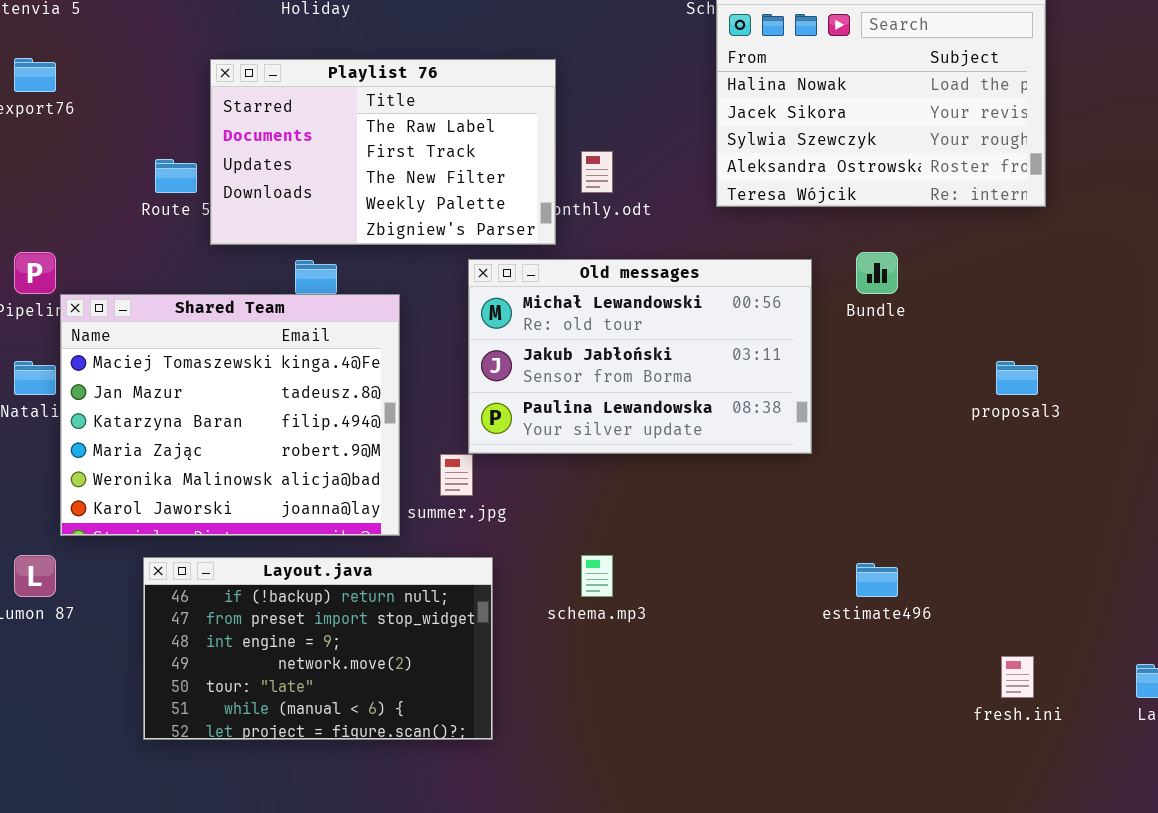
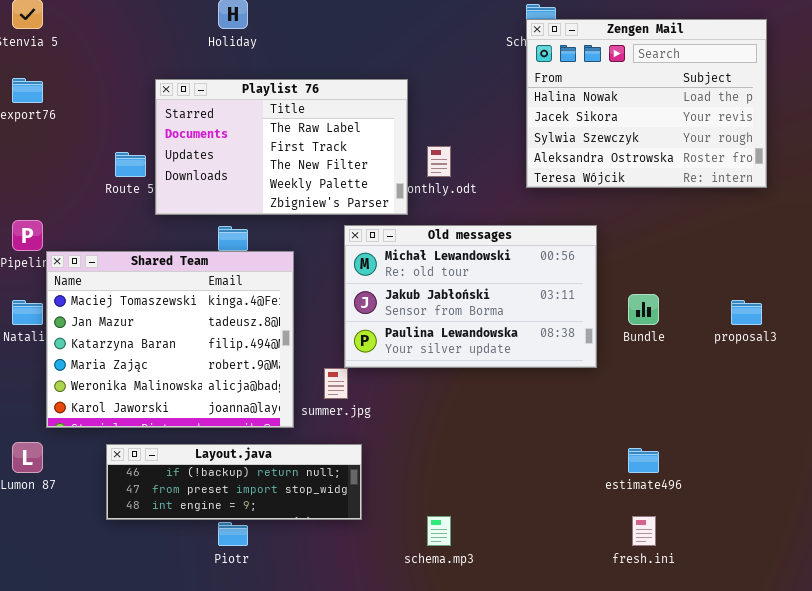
Bundle: [856,252,898,294] -> [628,294,659,325], moved
schema.mp3: [581,555,613,597] -> [427,516,451,546], moved
Layout.java: [143,557,493,740] -> [106,444,362,520], resized
fresh.ini: [1001,656,1034,698] -> [632,516,656,546], moved

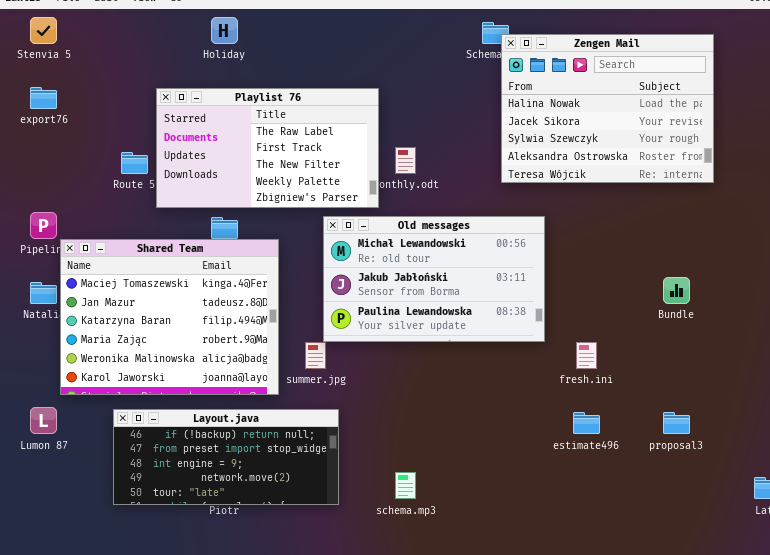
Zengen Mail: [526,19,767,188] -> [501,34,714,183], moved
Bundle: [628,294,659,325] -> [663,277,690,304], moved
proposal3: [731,300,762,325] -> [663,412,690,434], moved
Layout.java: [106,444,362,520] -> [113,409,339,505], resized
fresh.ini: [632,516,656,546] -> [576,342,597,369], moved

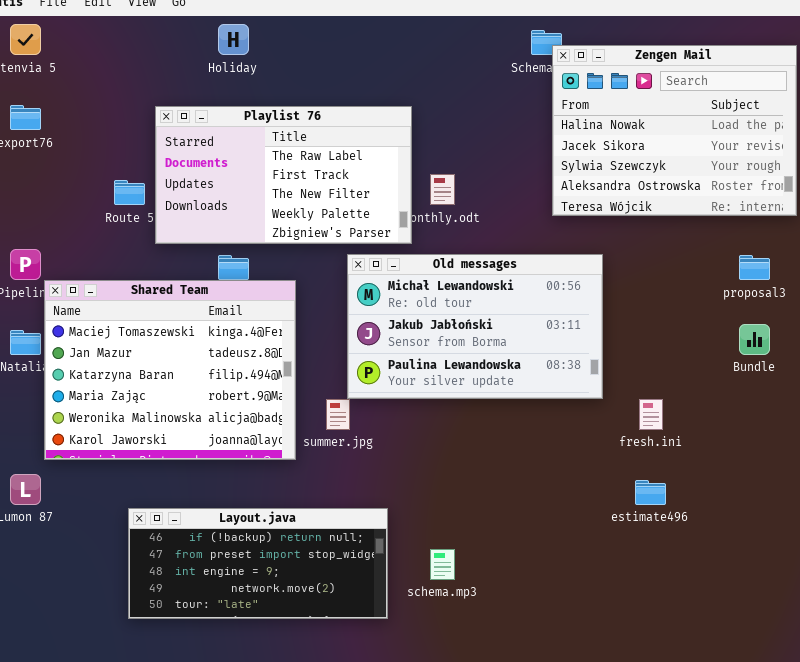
Layout.java: [113,409,339,505] -> [128,508,388,619], moved
proposal3: [663,412,690,434] -> [739,255,770,280], moved

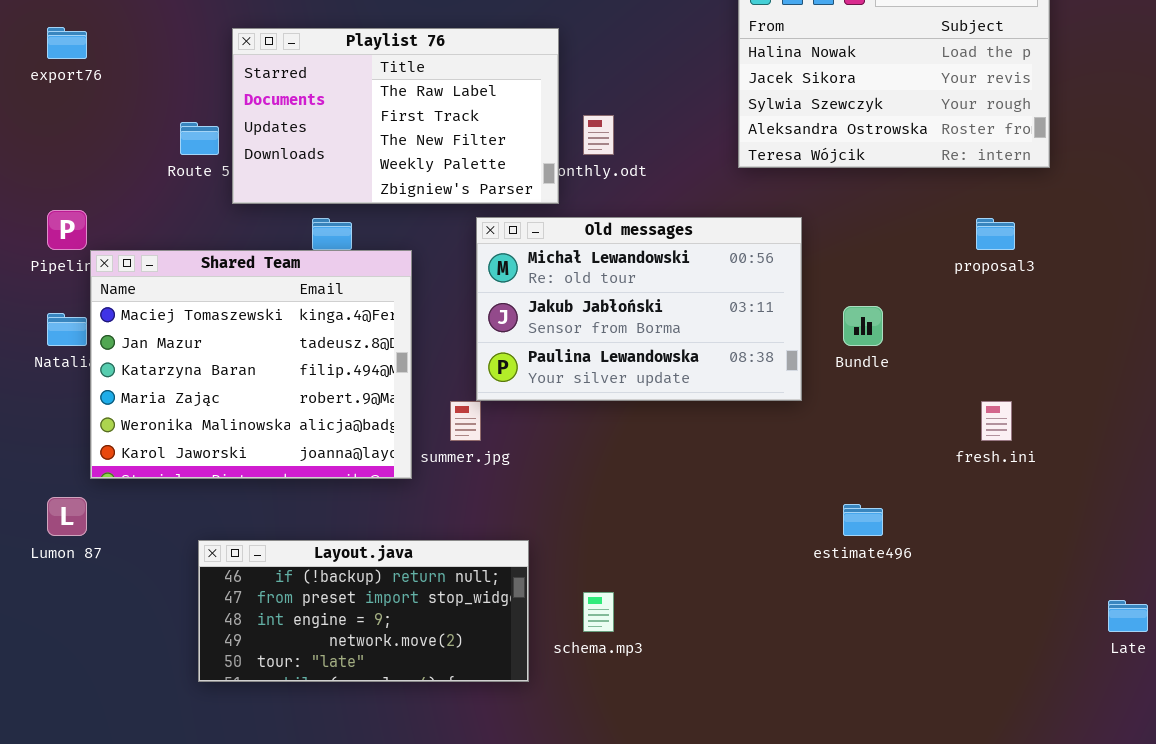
Bundle: [739,324,770,355] -> [843,306,883,346], moved
fresh.ini: [639,399,663,430] -> [981,401,1012,441], moved

